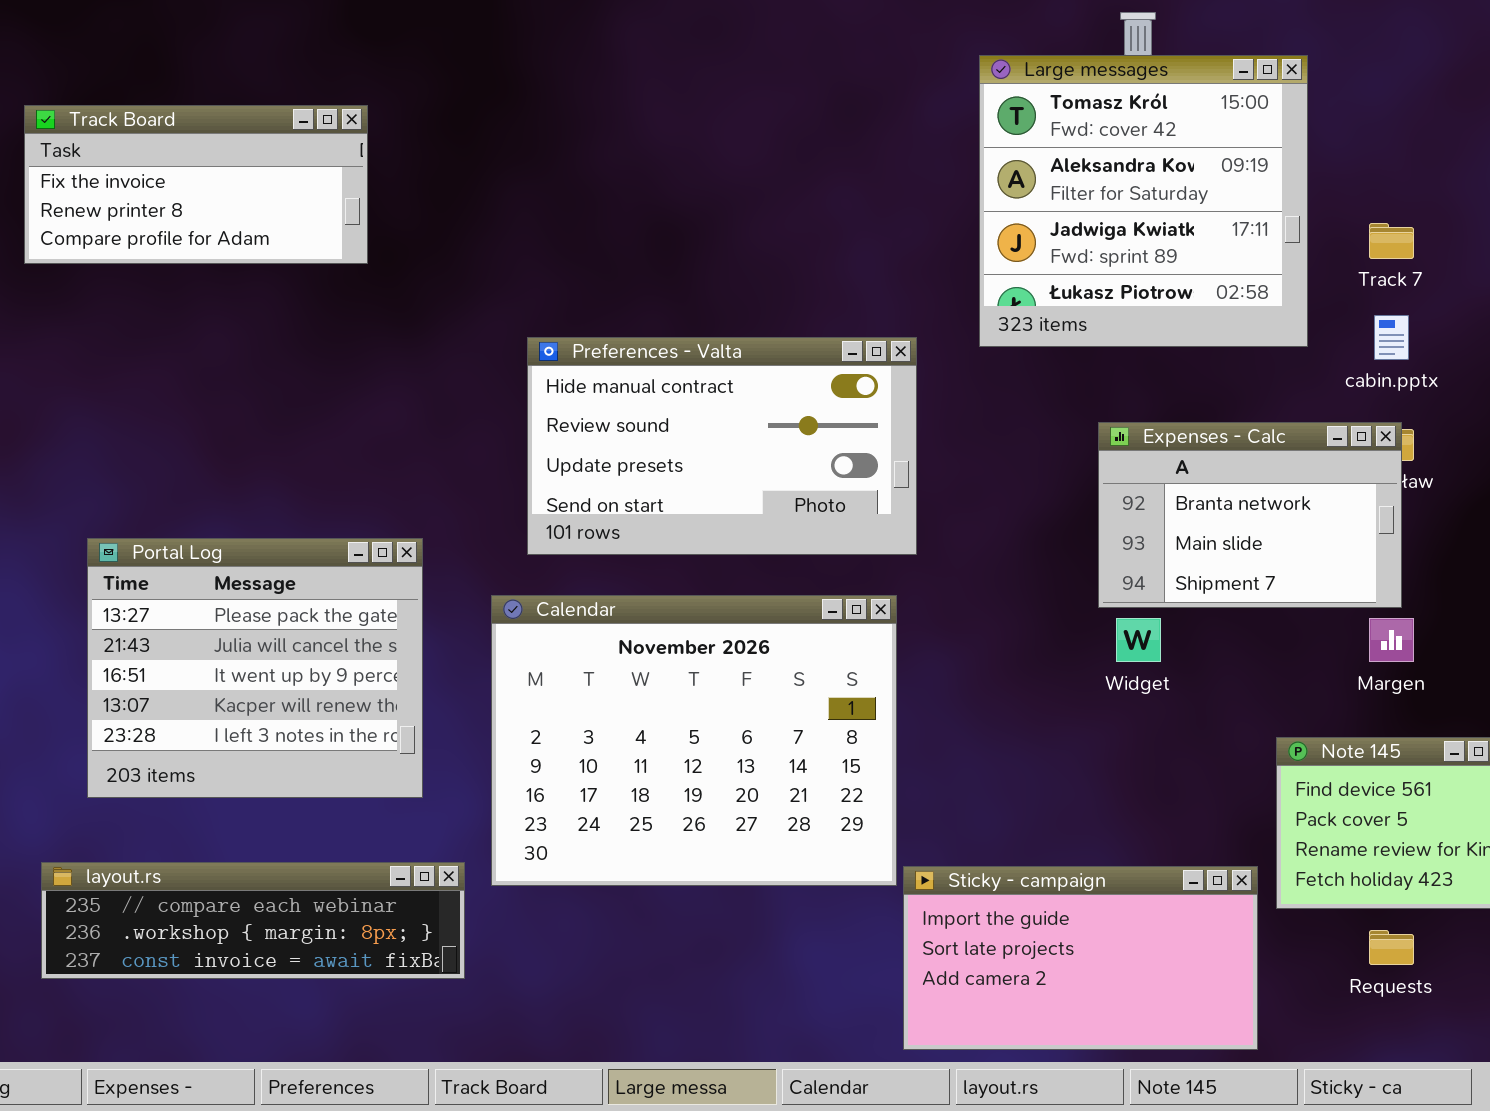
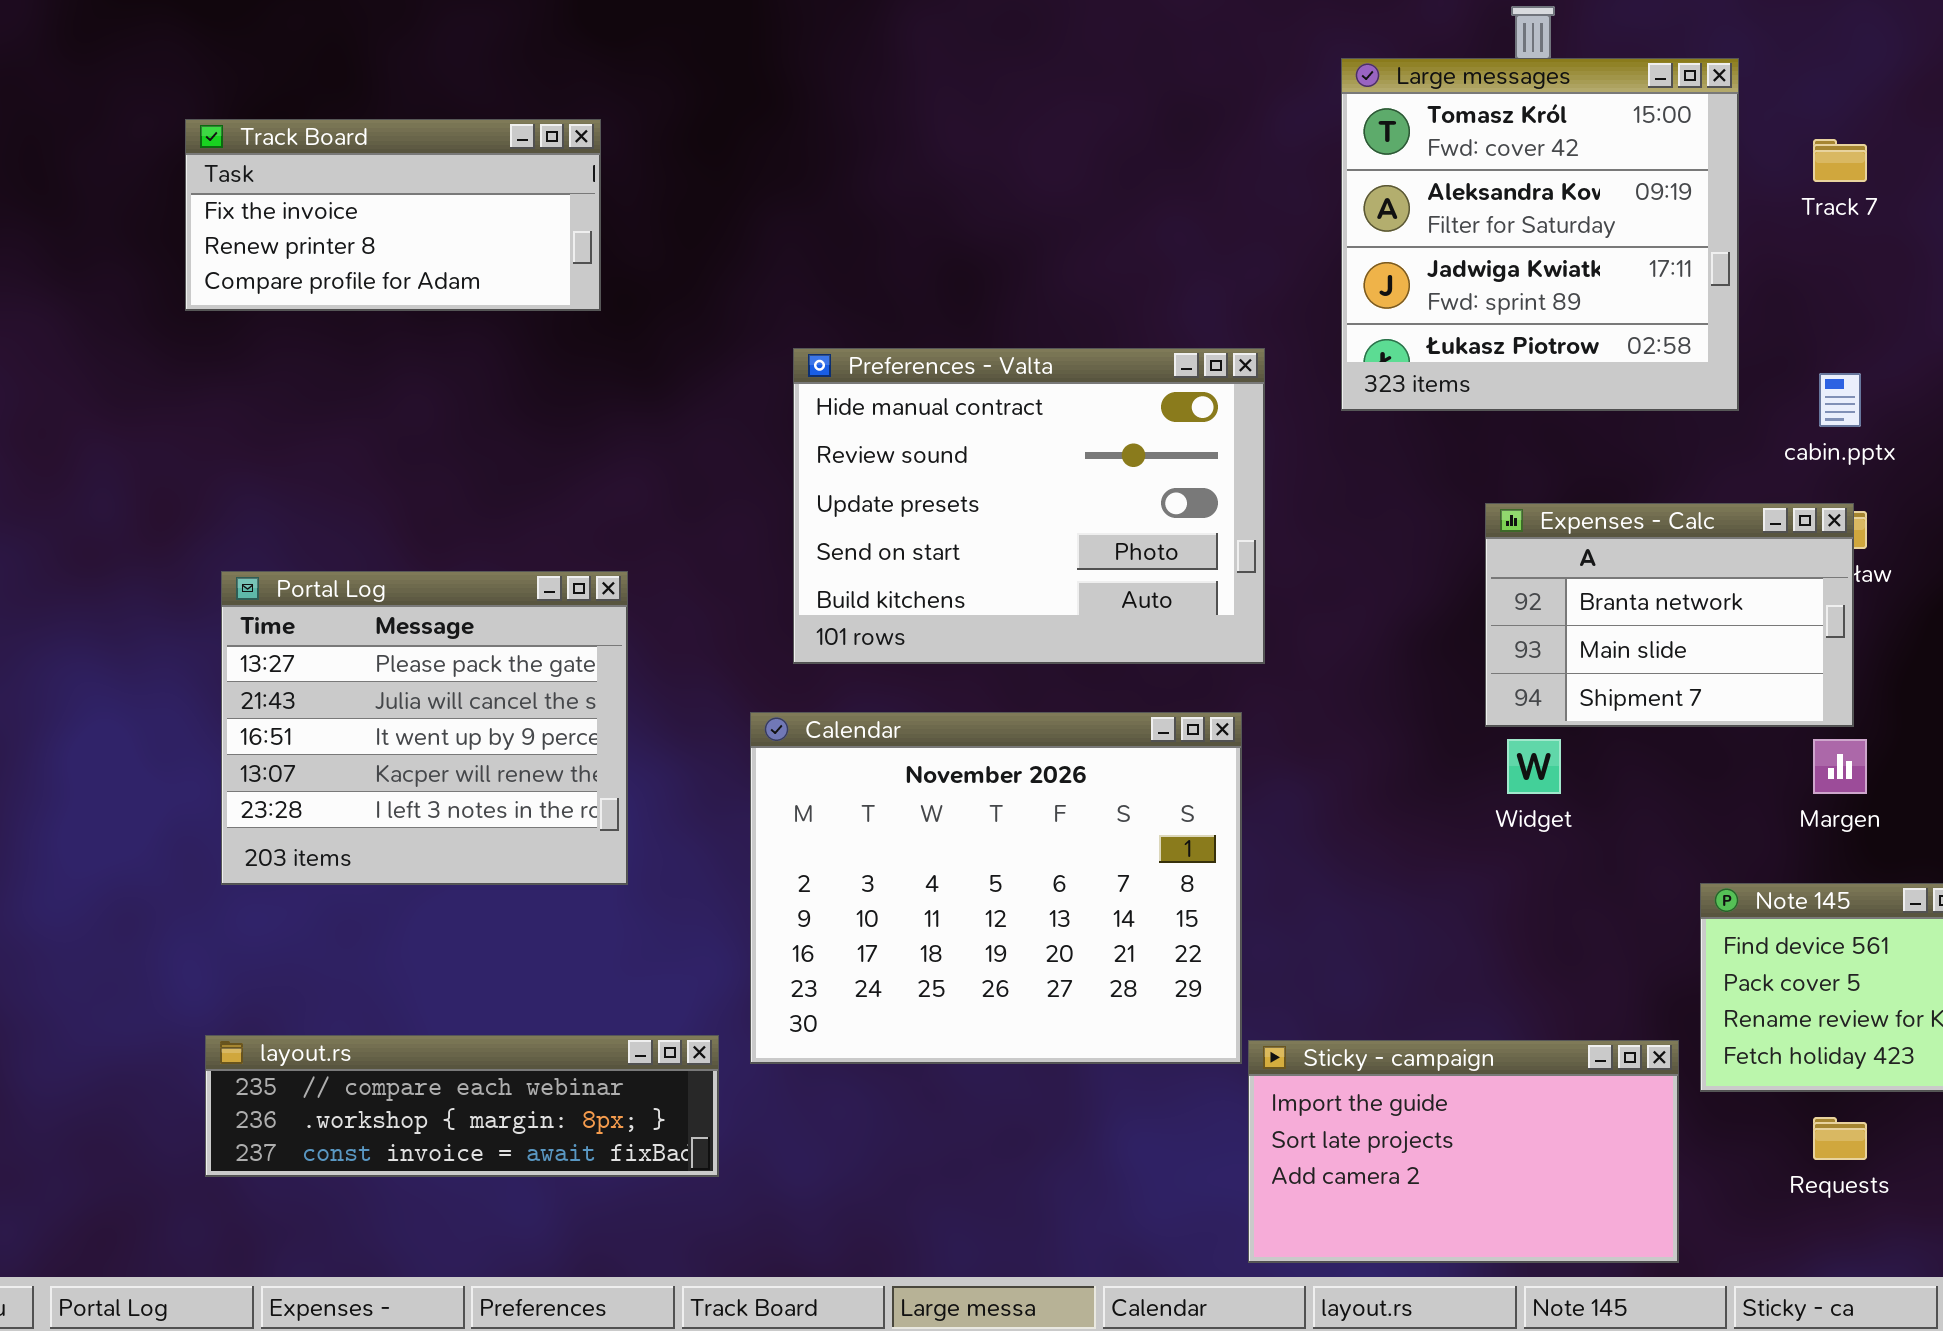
Track 7: [1369,223,1414,259] -> [1813,139,1867,182], moved
Preferences - Valta: [527,337,917,555] -> [793,348,1265,664], resized
Portal Log: [87,538,423,798] -> [221,571,628,885], moved

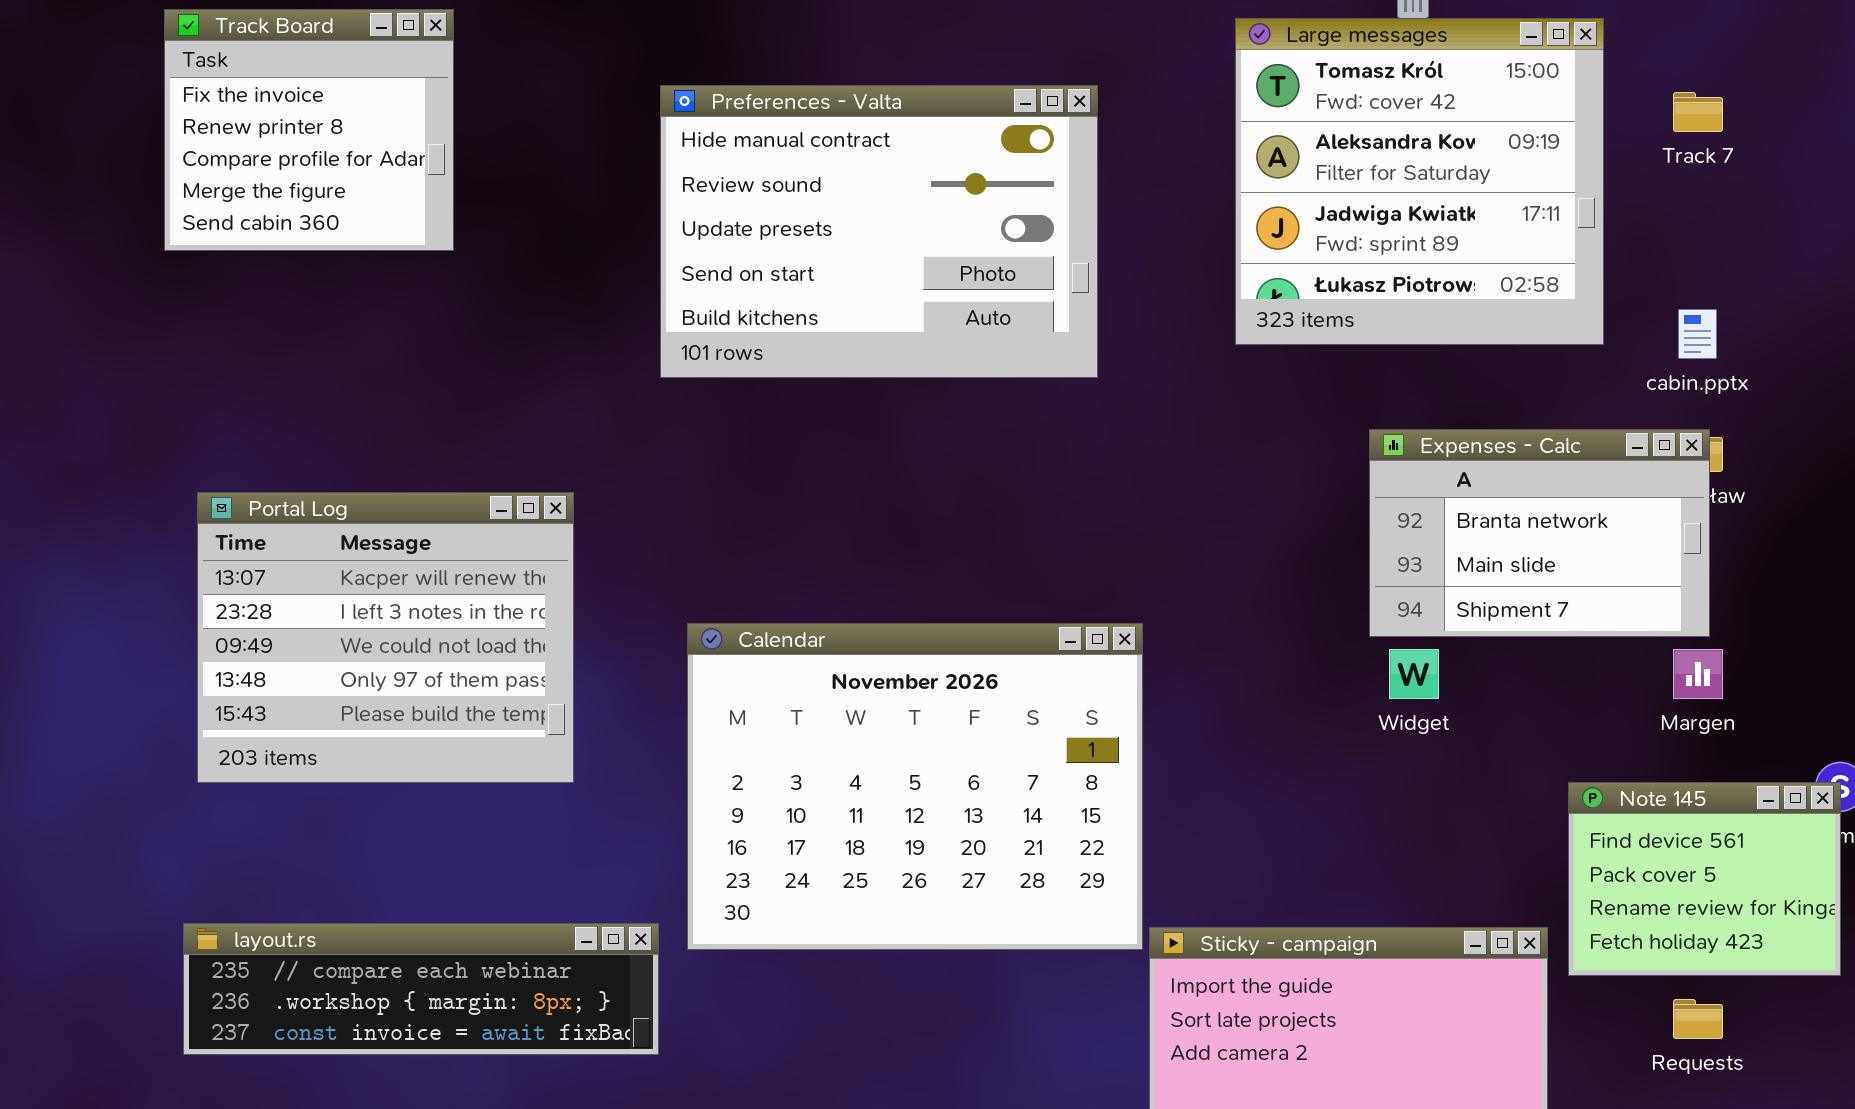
Track Board: [185,119,601,311] -> [164,9,454,251], resized
Preferences - Valta: [793,348,1265,664] -> [660,85,1098,378], moved
Portal Log: [221,571,628,885] -> [197,492,574,783], scrolled down 3 rows

